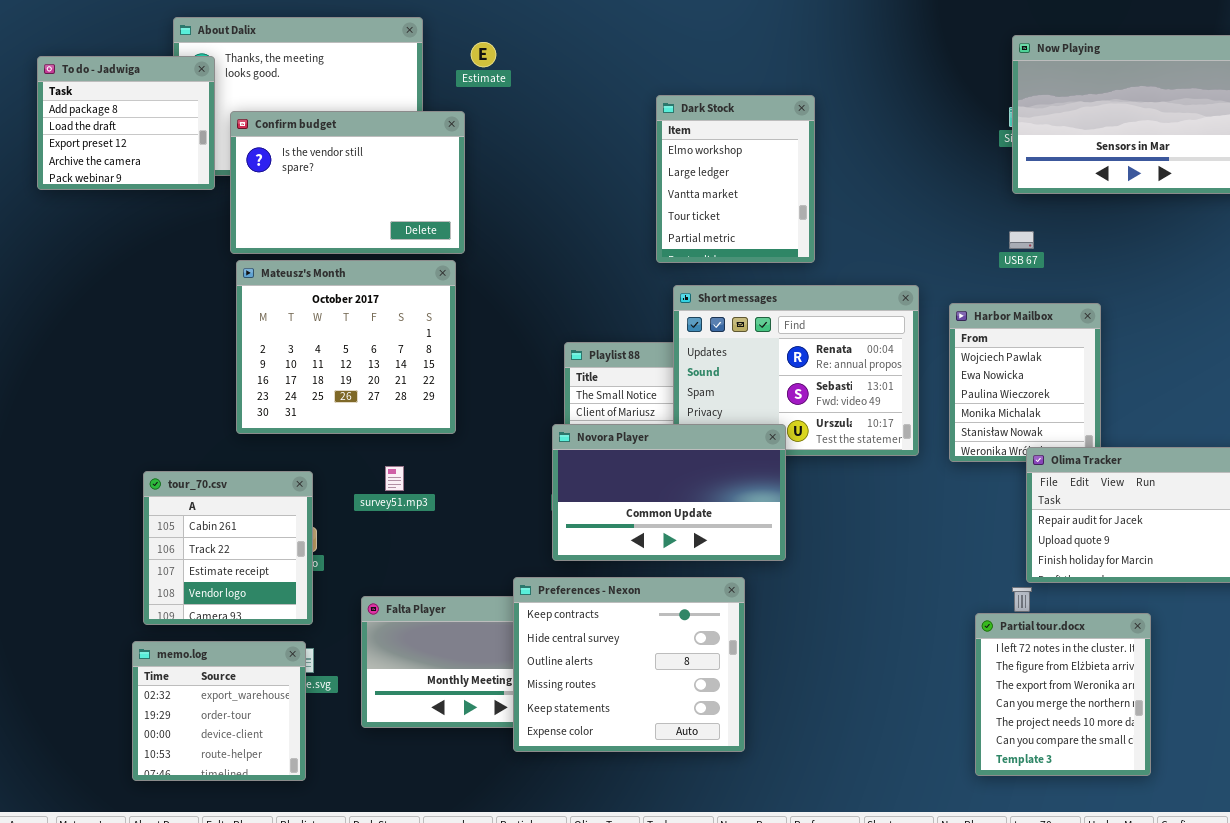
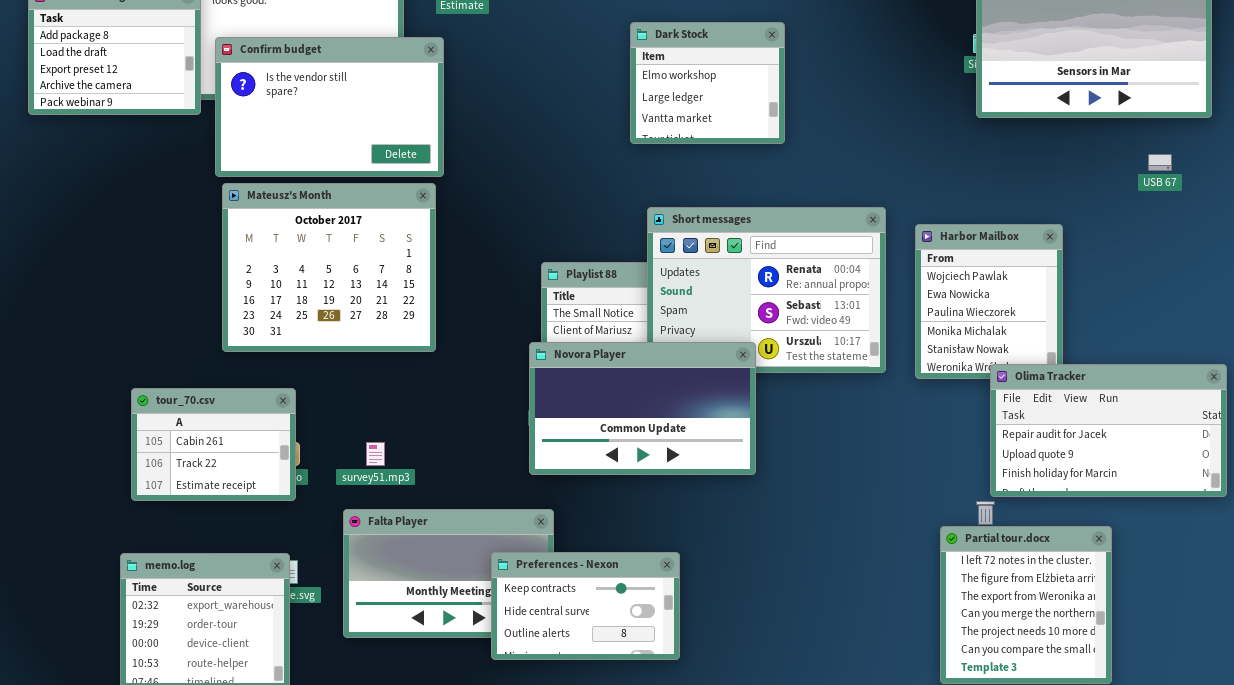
Dark Stock: [656,95,815,263] -> [630,22,785,144], resized
USB 67: [1009,231,1034,249] -> [1148,154,1172,171], moved
survey51.mp3: [385,466,404,491] -> [366,442,385,466], moved
tour_70.csv: [143,471,313,625] -> [131,388,296,501], resized
Preferences - Nexon: [513,577,745,752] -> [491,552,680,660], resized

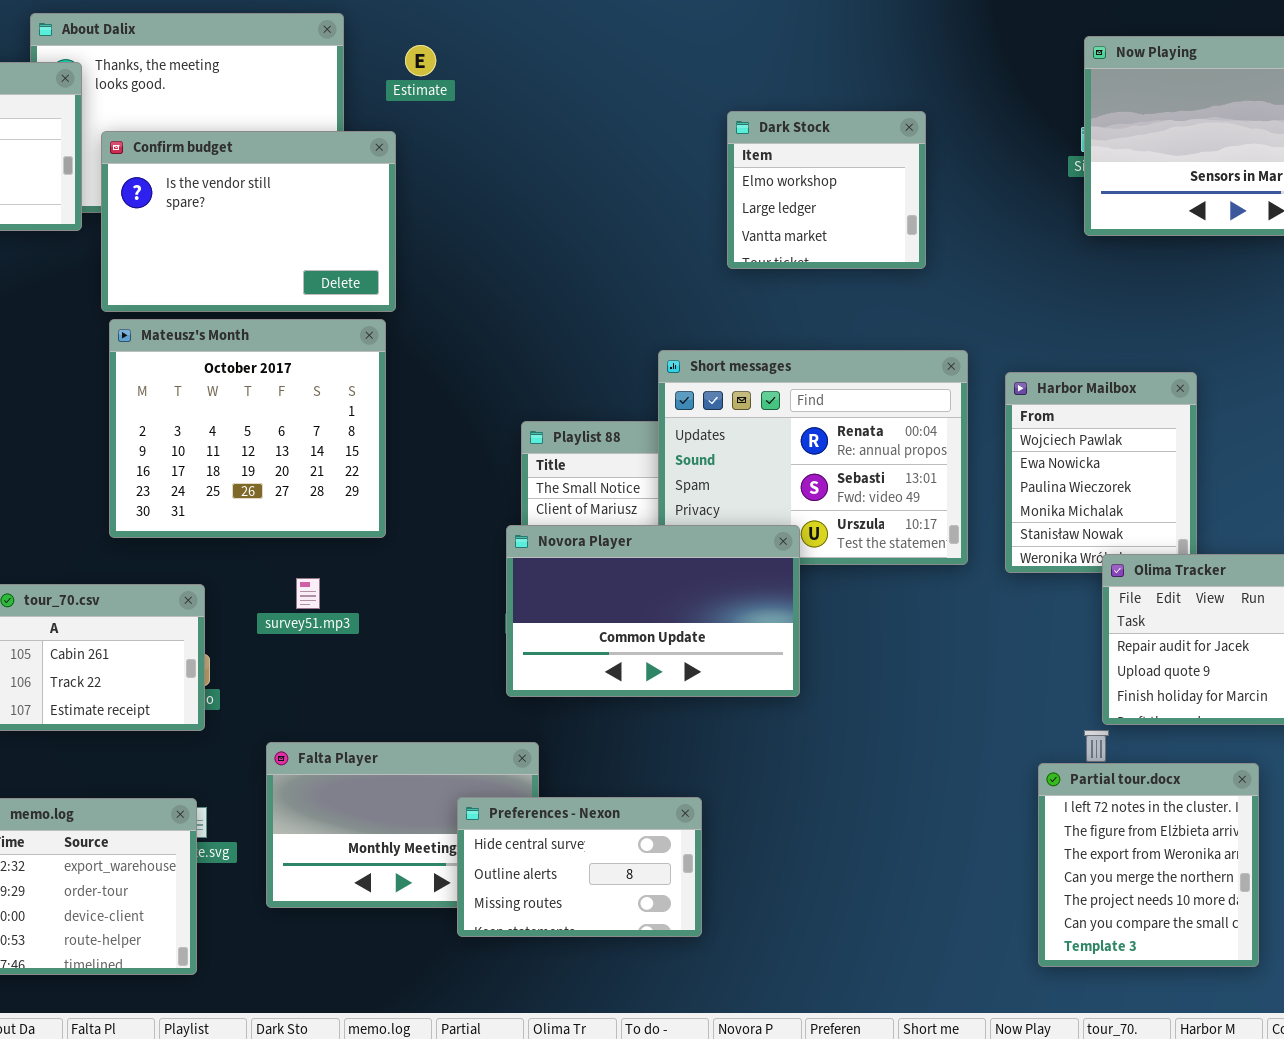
Dark Stock: [630,22,785,144] -> [727,111,926,269], moved
survey51.mp3: [366,442,385,466] -> [296,578,320,609], moved
Preferences - Nexon: [491,552,680,660] -> [457,797,702,937], scrolled down 1 row

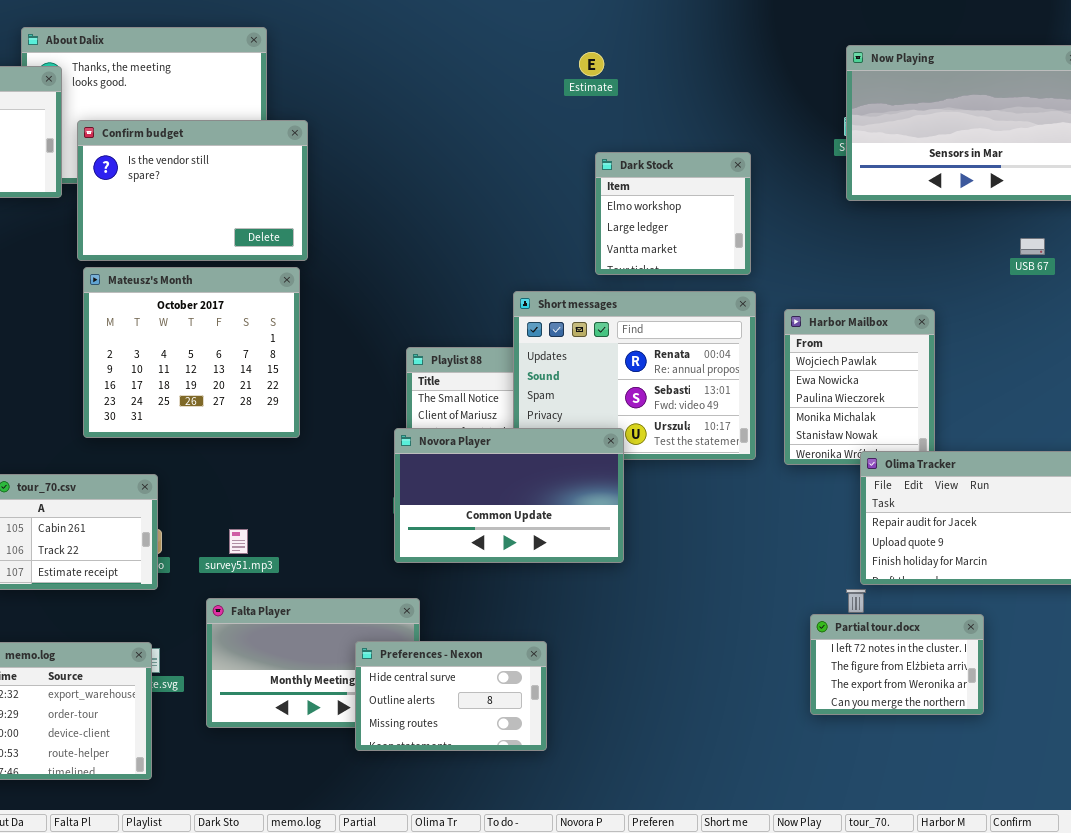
Estimate: [405,45,436,76] -> [579,52,604,76], moved
Dark Stock: [727,111,926,269] -> [595,152,751,275], moved
survey51.mp3: [296,578,320,609] -> [229,529,248,554], moved
Partial tour.docx: [1038,763,1259,967] -> [810,614,984,715], resized

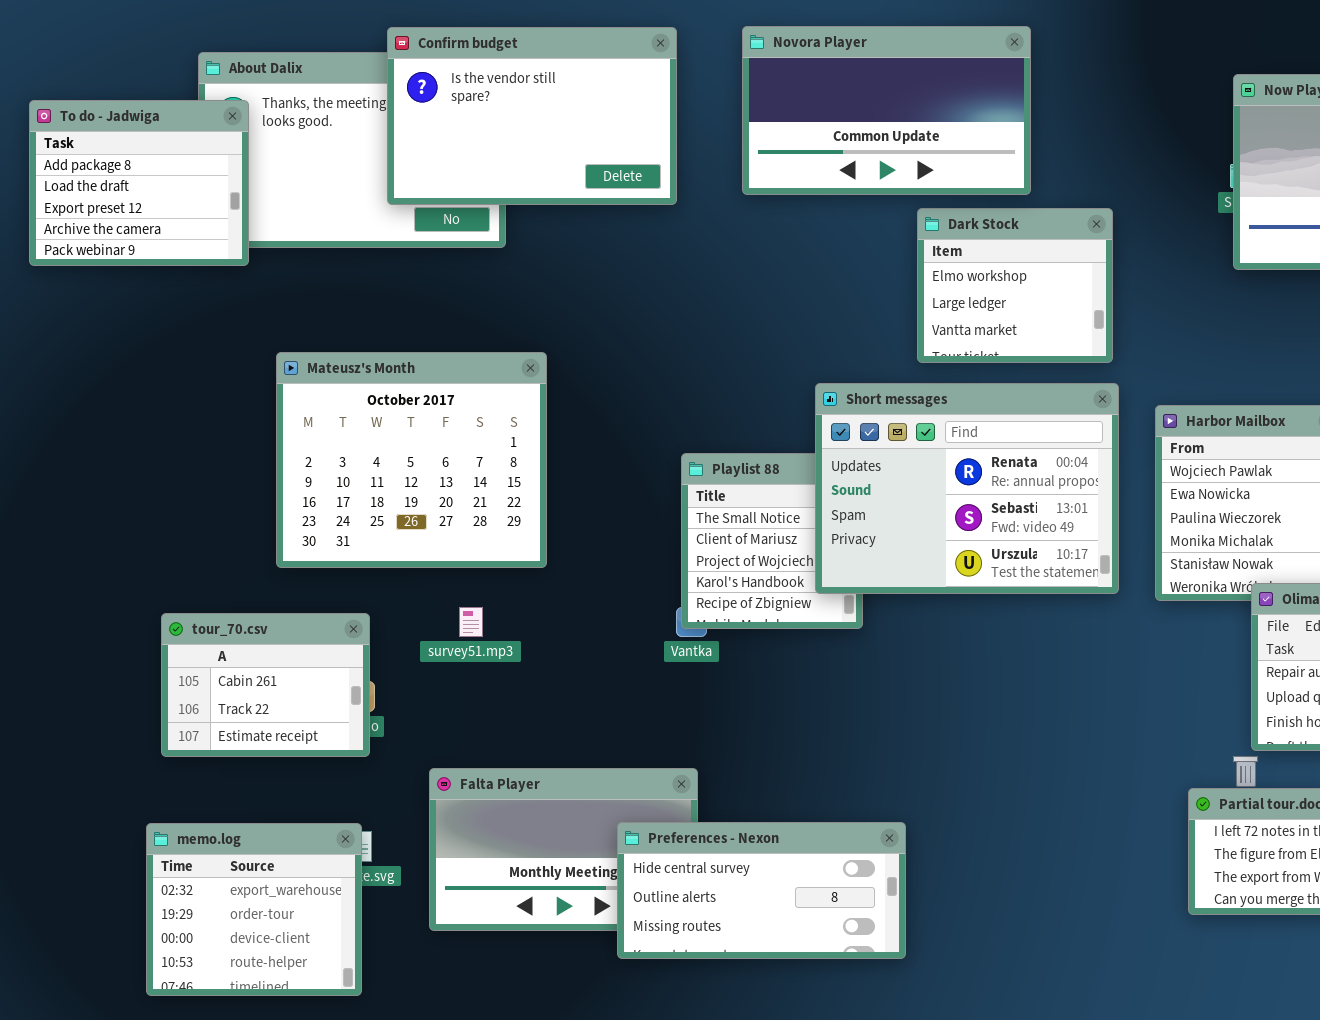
Confirm budget: [77,120,308,261] -> [387,27,677,205], moved
Novora Player: [394,428,624,563] -> [742,26,1031,195], moved
survey51.mp3: [229,529,248,554] -> [459,607,483,637], moved
Preferences - Nexon: [355,641,547,751] -> [617,822,906,959], resized

